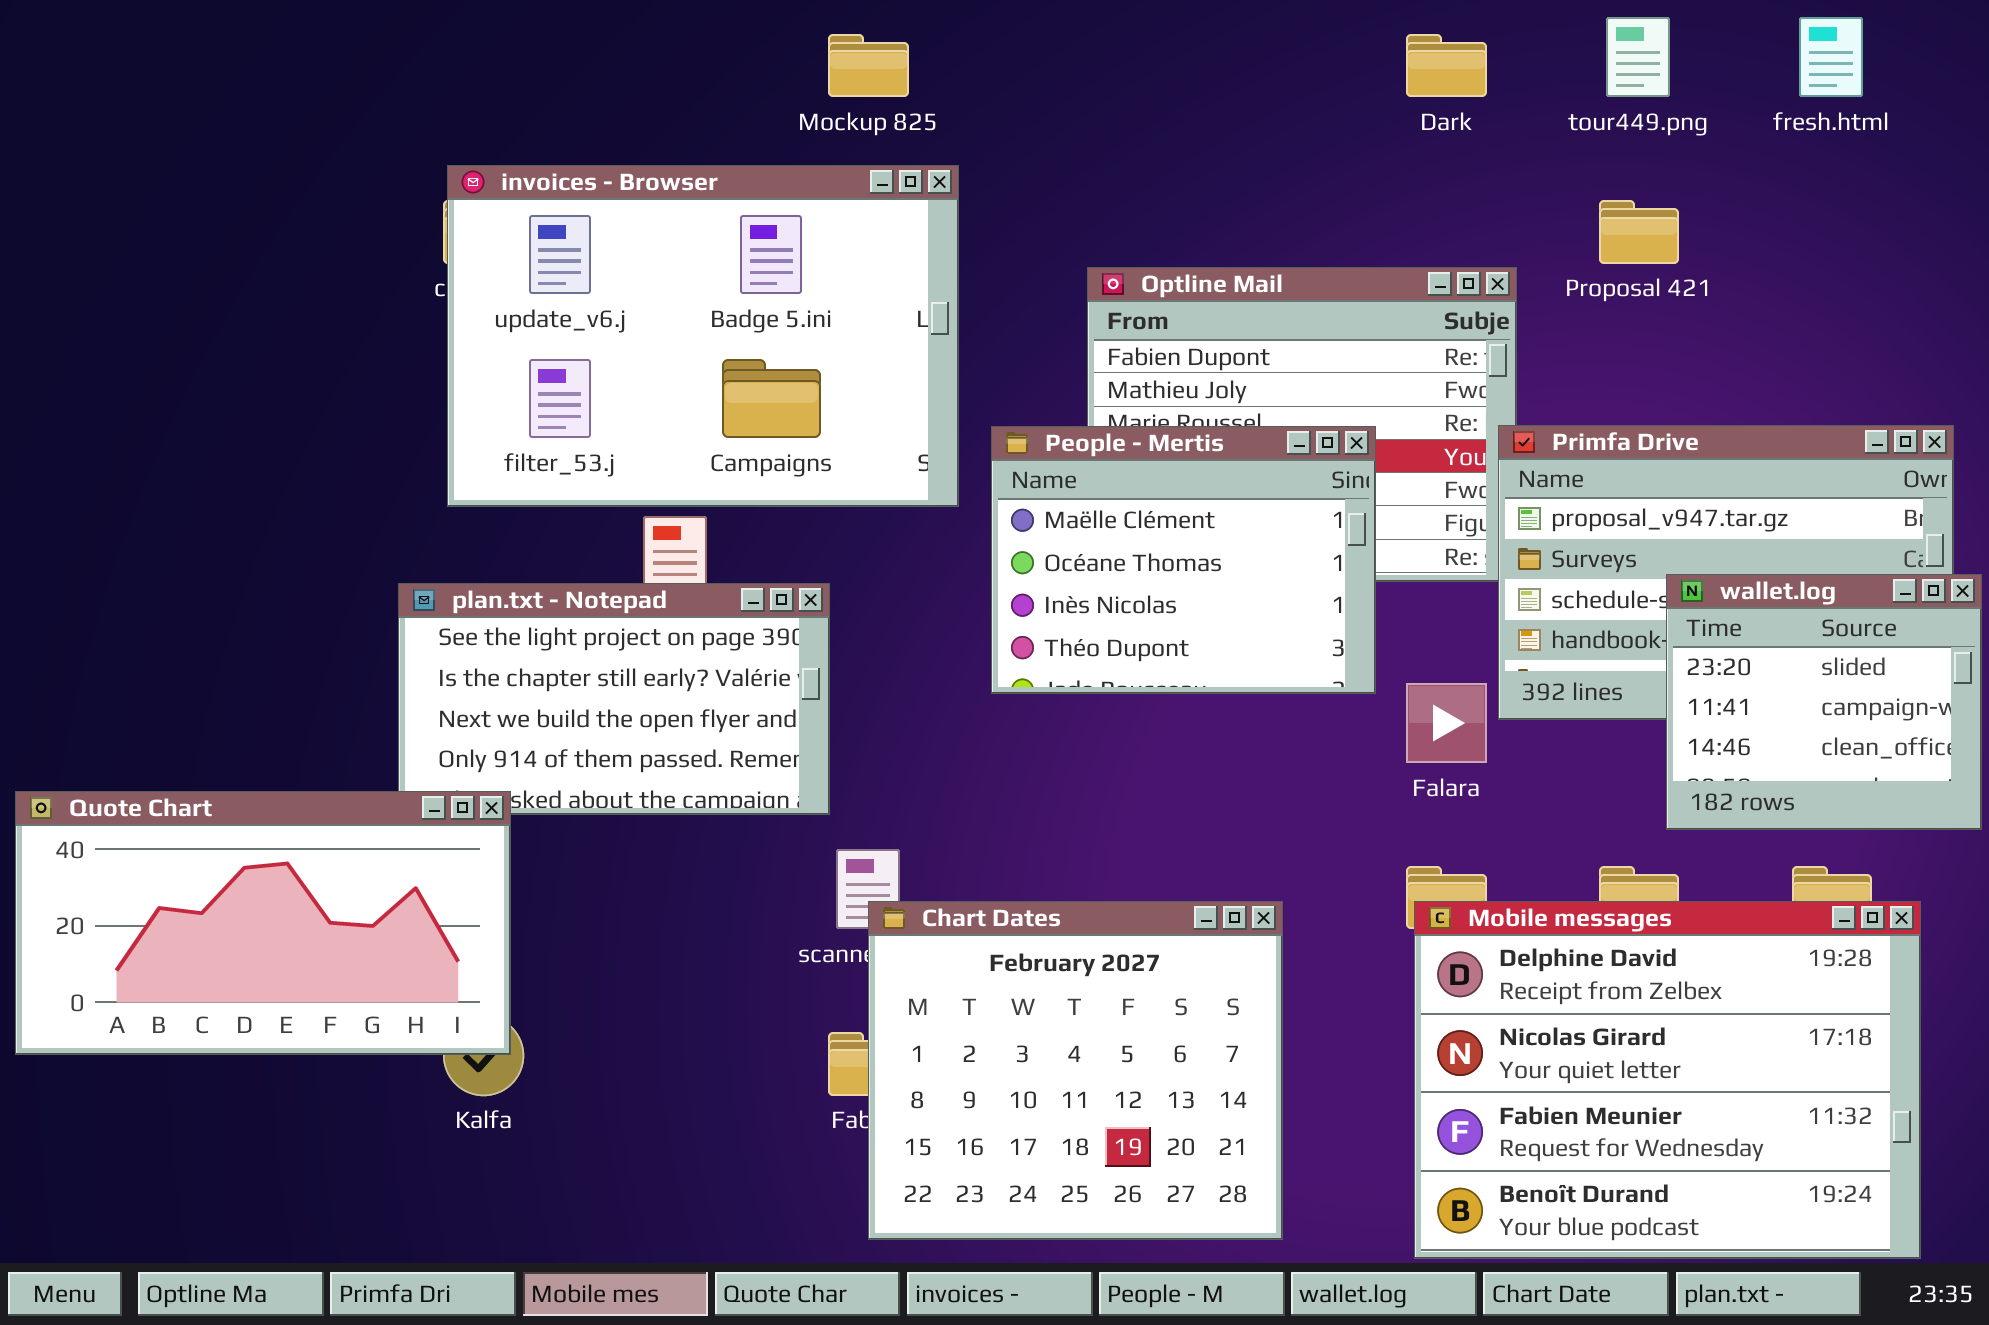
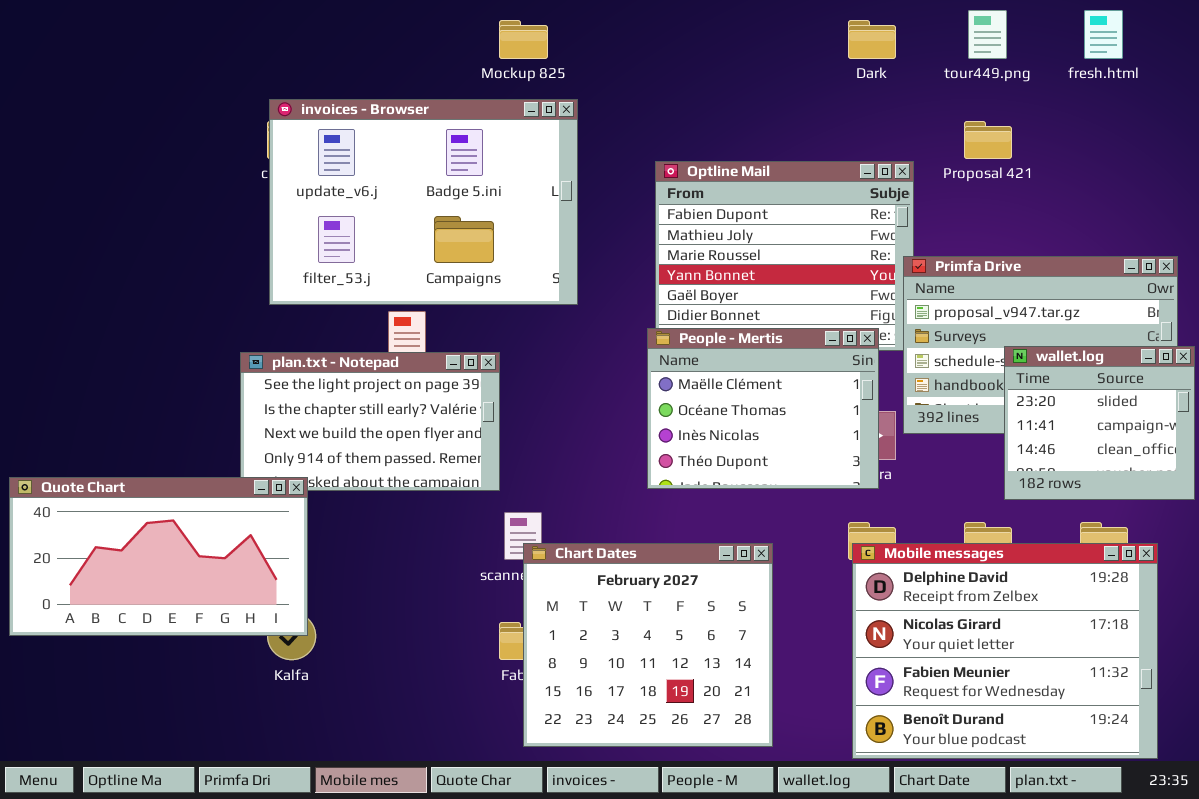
People - Mertis: [991,426,1376,694] -> [647,328,879,489], moved

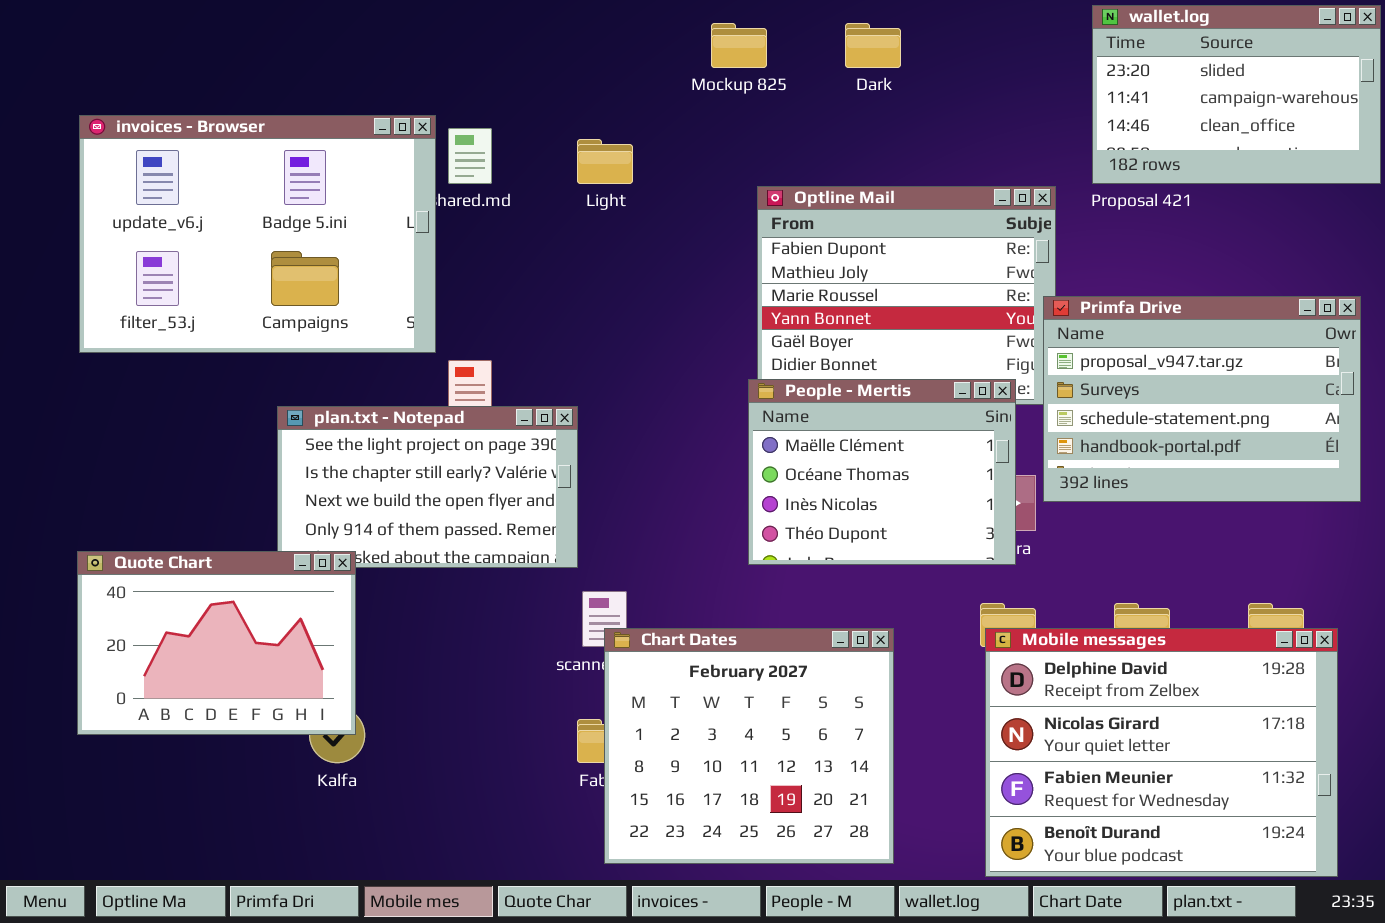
Mockup 825: [499,20,548,59] -> [711,23,767,68], moved
Dark: [848,20,896,59] -> [845,23,901,68], moved
invoices - Browser: [269,99,578,305] -> [79,115,436,353], moved
wallet.log: [1004,346,1195,500] -> [1092,5,1381,184], moved, resized
Quote Chart: [9,477,308,636] -> [77,551,356,735], resized

